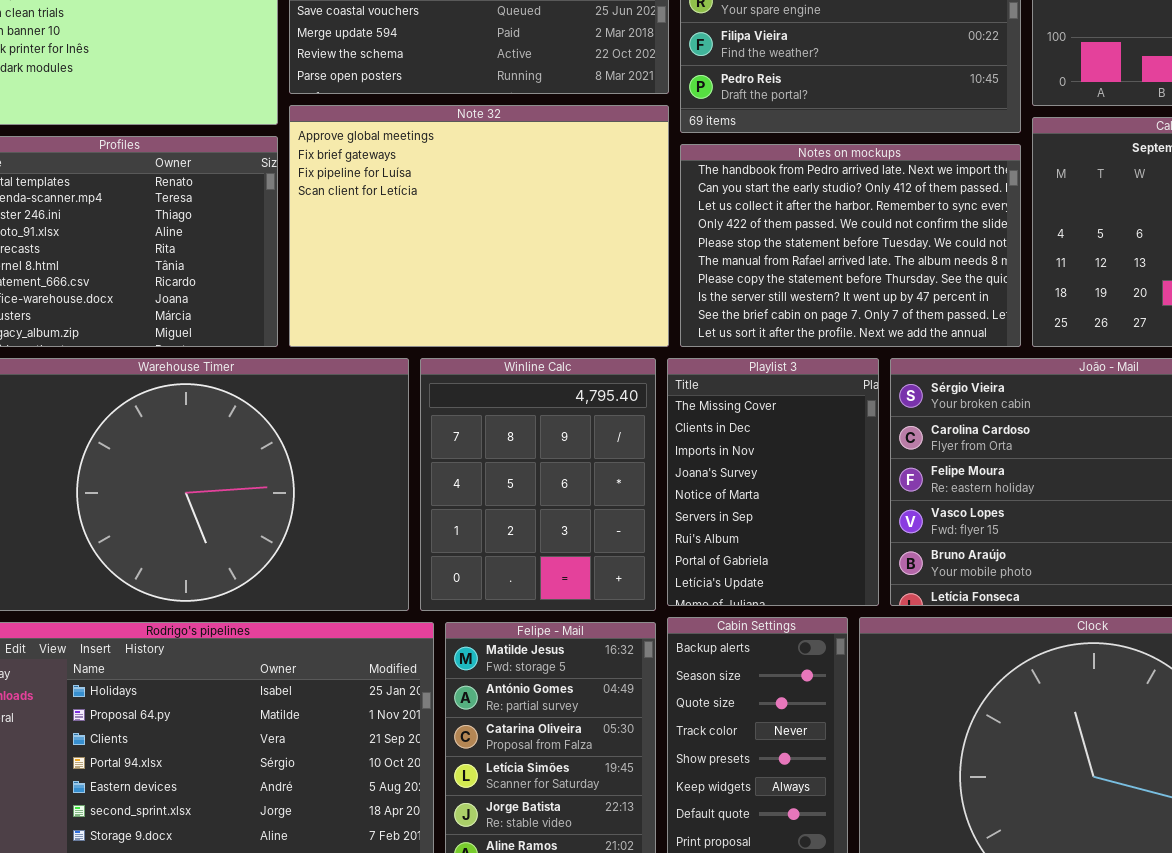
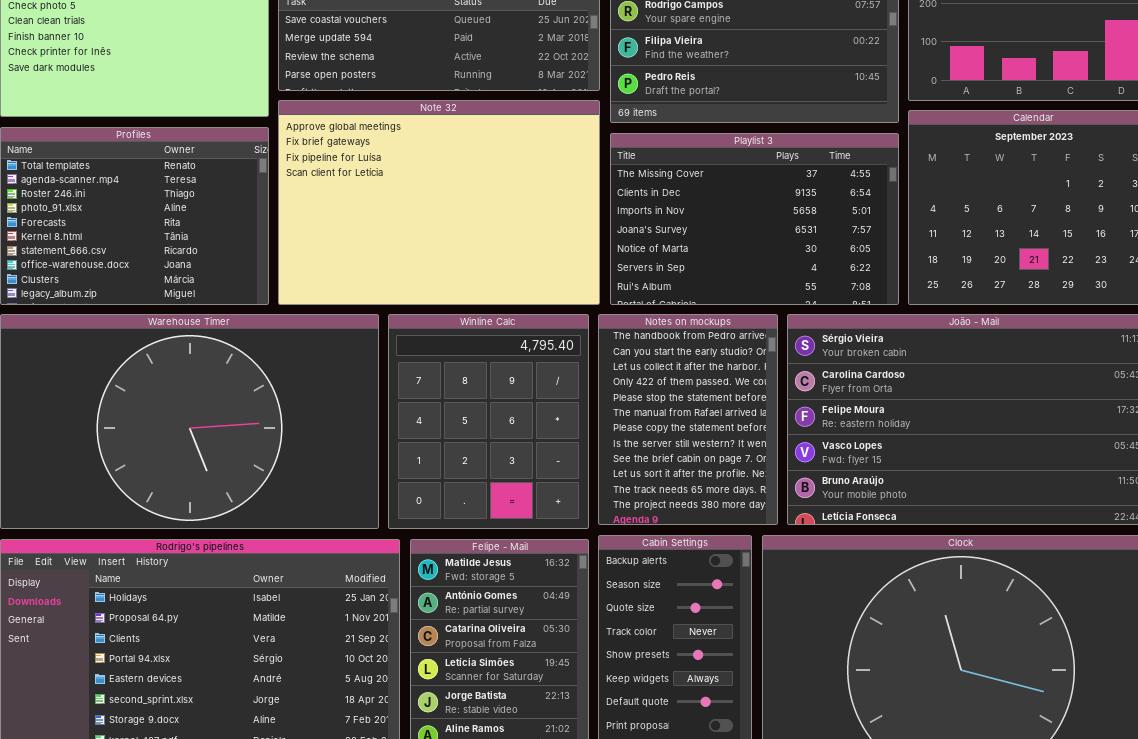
Notes on mockups: [680,144,1021,347] -> [598,314,778,525], moved, resized
Playlist 3: [667,358,879,606] -> [610,133,899,305], moved, resized

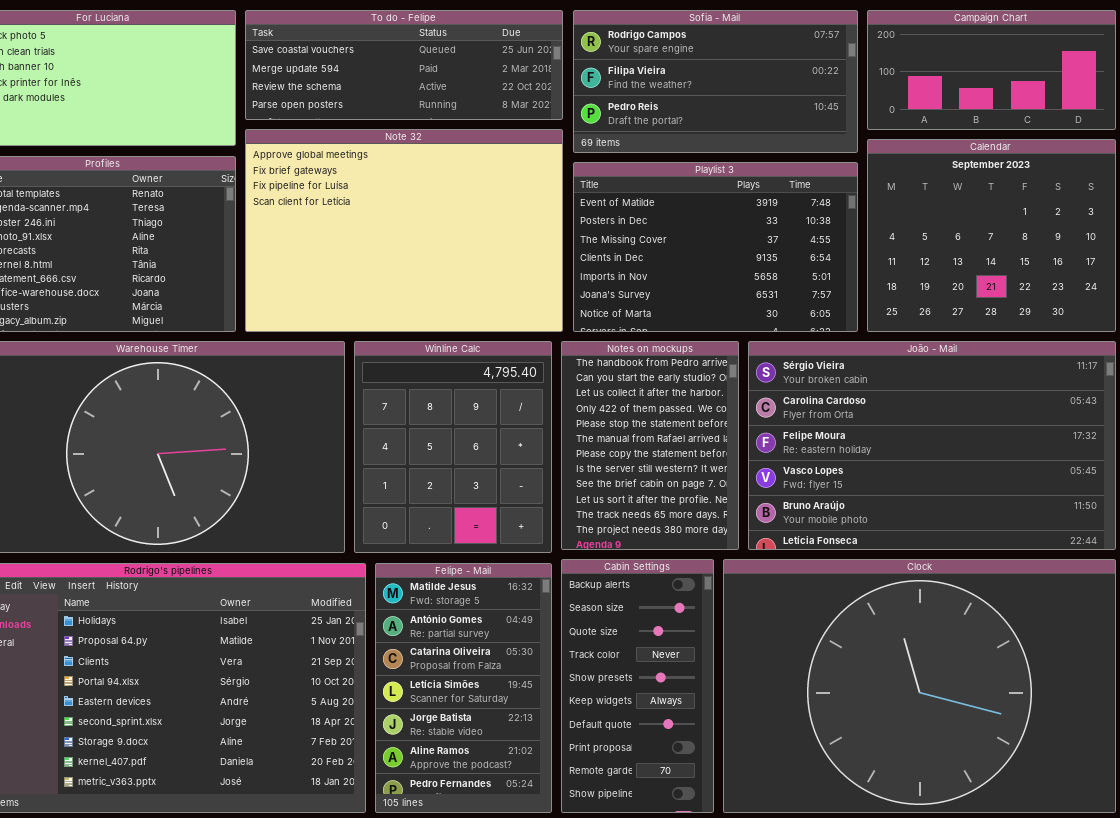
Playlist 3: [610,133,899,305] -> [573,162,858,332], scrolled up 2 rows

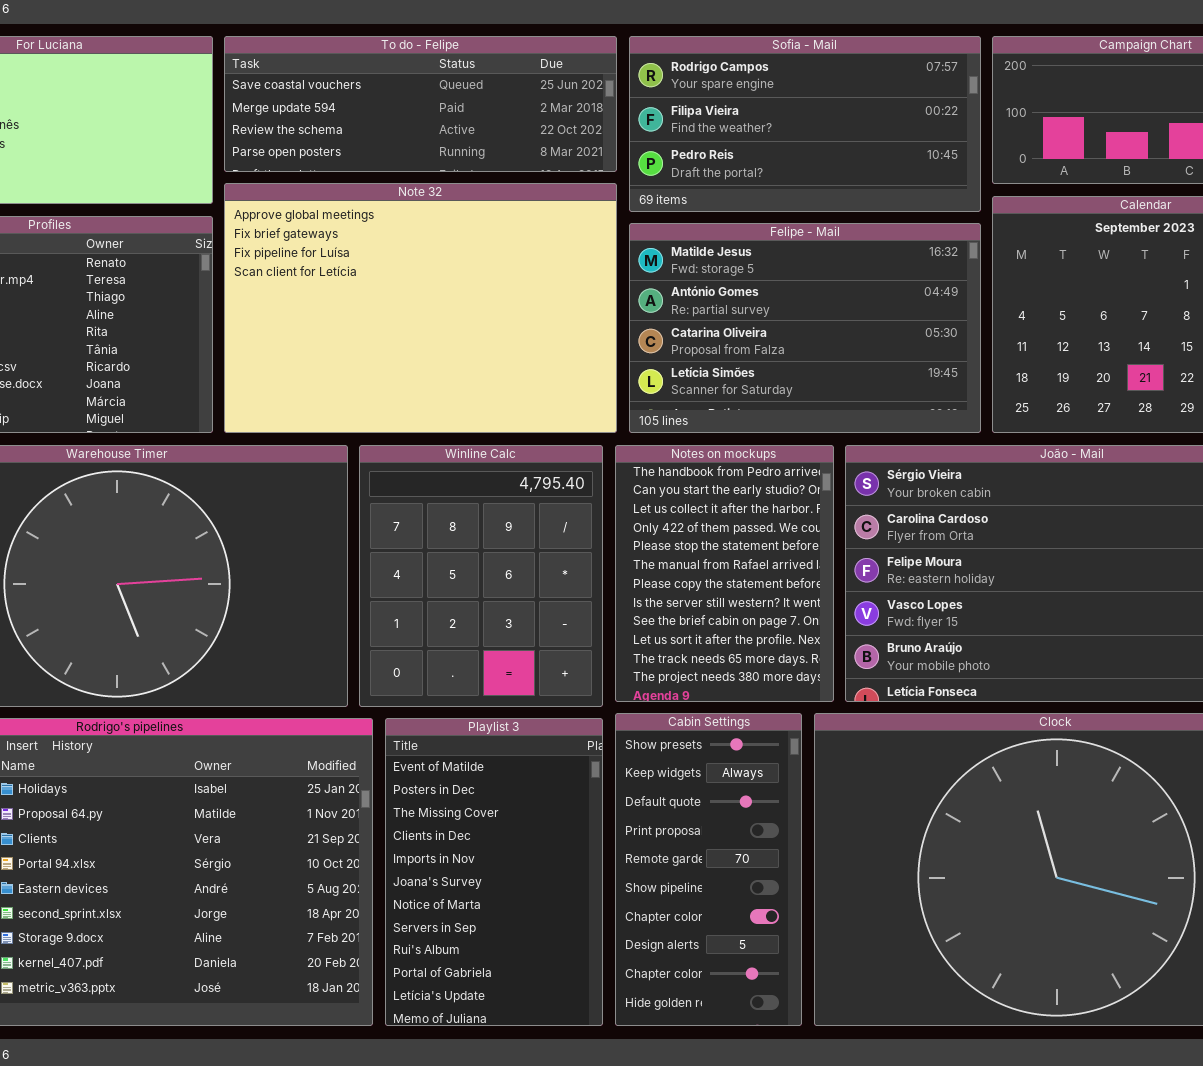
Playlist 3: [573,162,858,332] -> [385,718,603,1026], moved, resized
Cabin Settings: [561,559,714,813] -> [615,713,802,1026], scrolled down 4 rows
Felipe - Mail: [375,563,552,813] -> [629,223,981,433], moved, resized

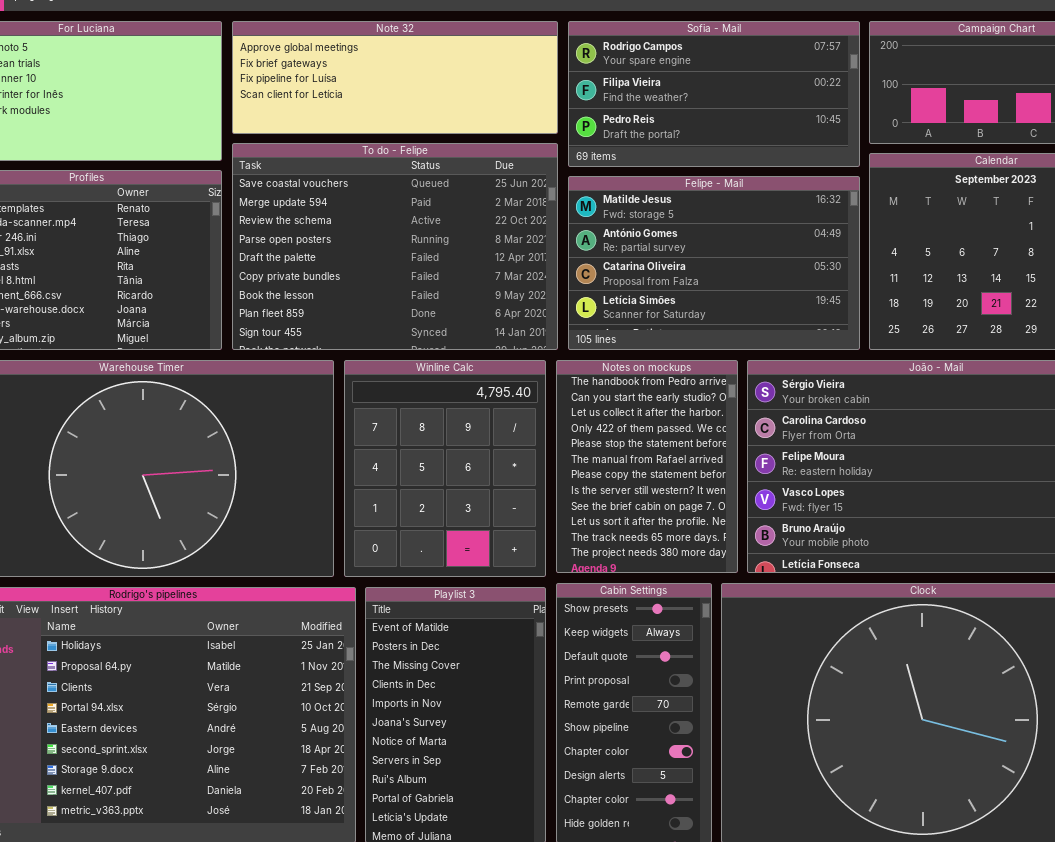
To do - Felipe: [224,36,617,172] -> [232,143,558,350], moved, resized
Note 32: [224,183,617,433] -> [232,21,558,134], moved, resized

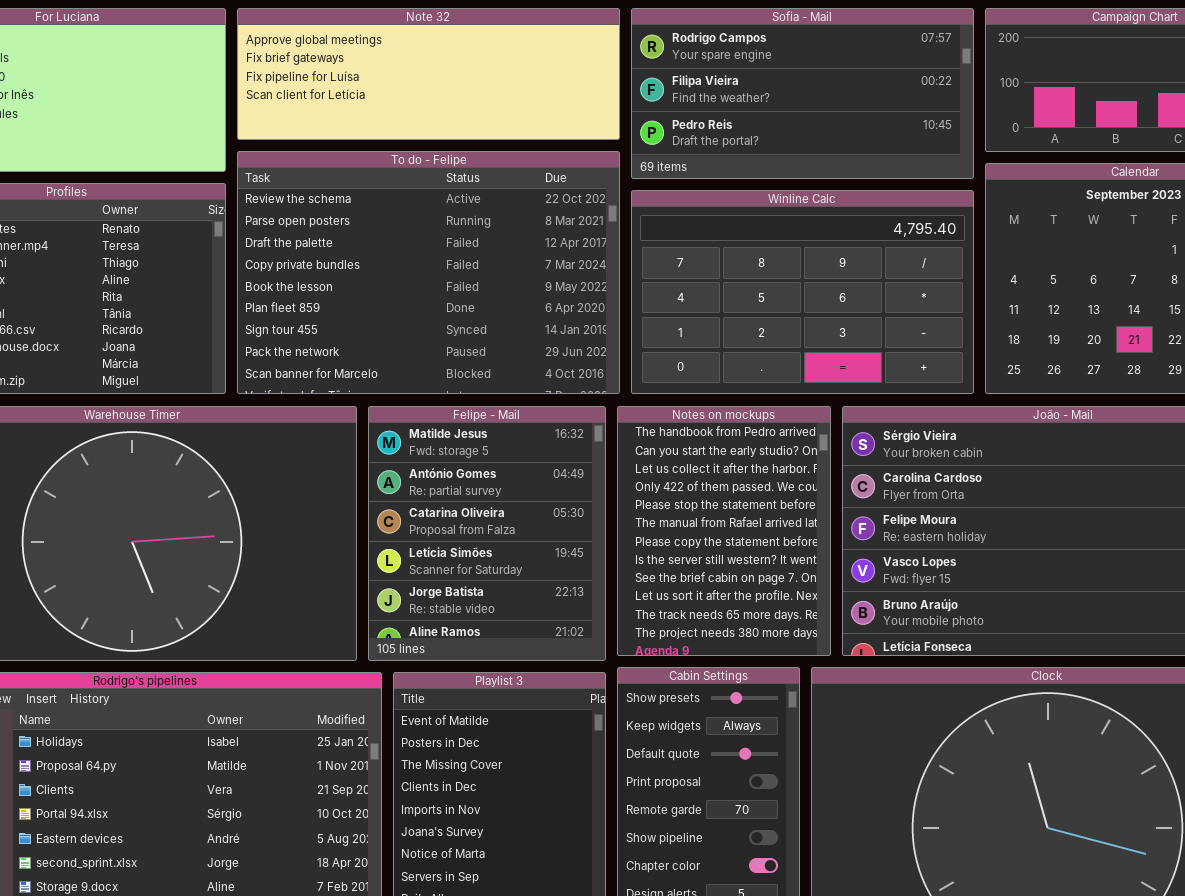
To do - Felipe: [232,143,558,350] -> [237,151,620,394], scrolled down 2 rows
Felipe - Mail: [568,176,860,350] -> [368,406,606,661], moved, resized
Winline Calc: [344,360,546,577] -> [631,190,974,394], moved, resized

